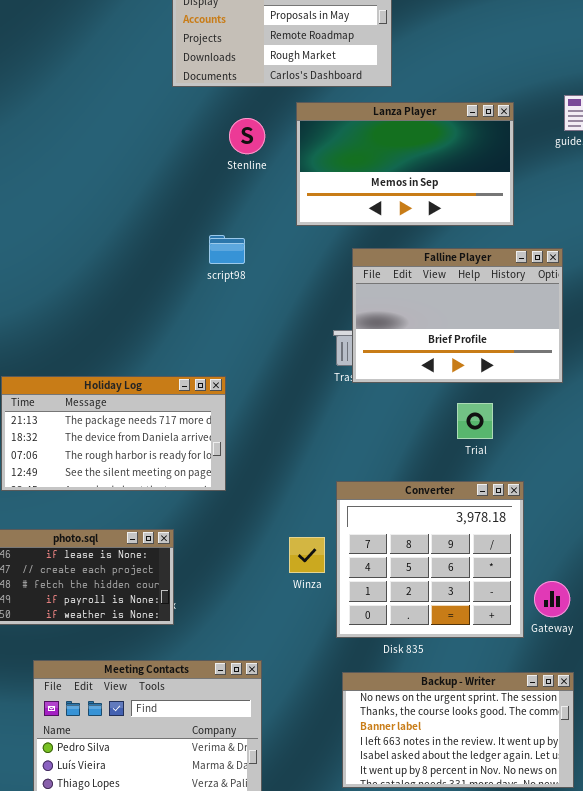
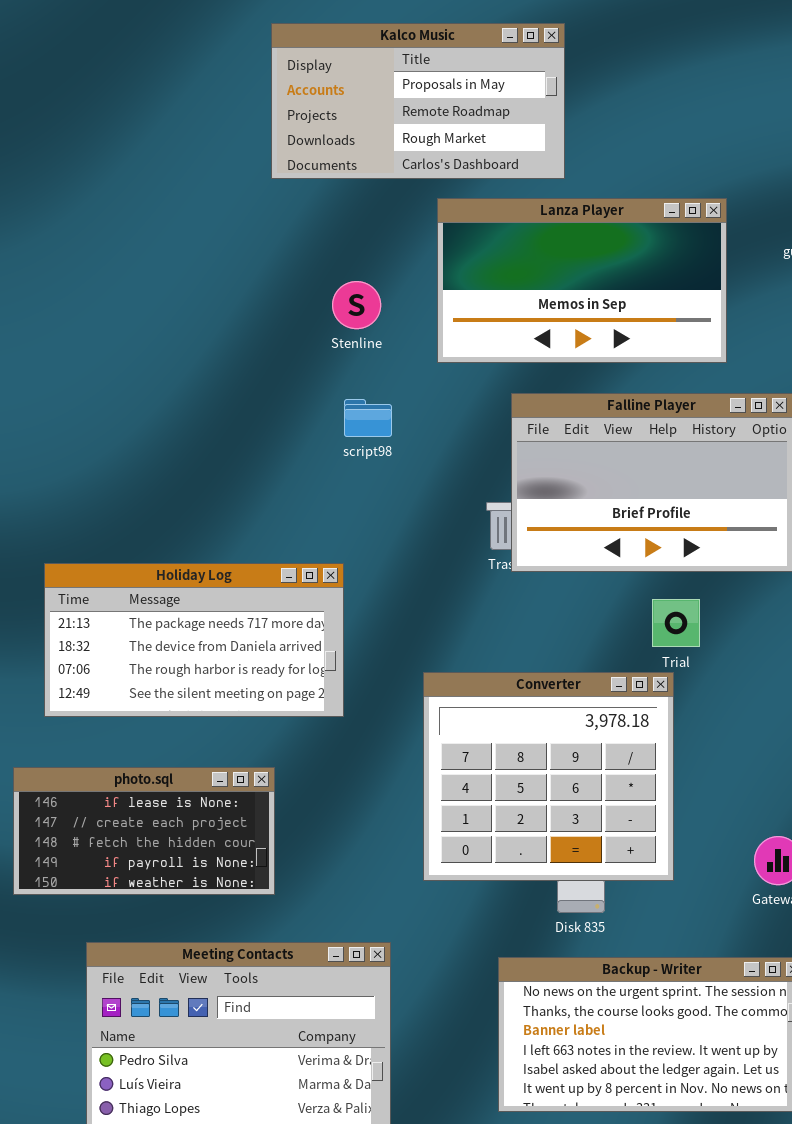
Stenline: [229,118,265,154] -> [332,281,381,329], moved
script98: [209,235,245,264] -> [344,399,392,437], moved
Converter: [336,481,524,638] -> [423,672,674,881], moved

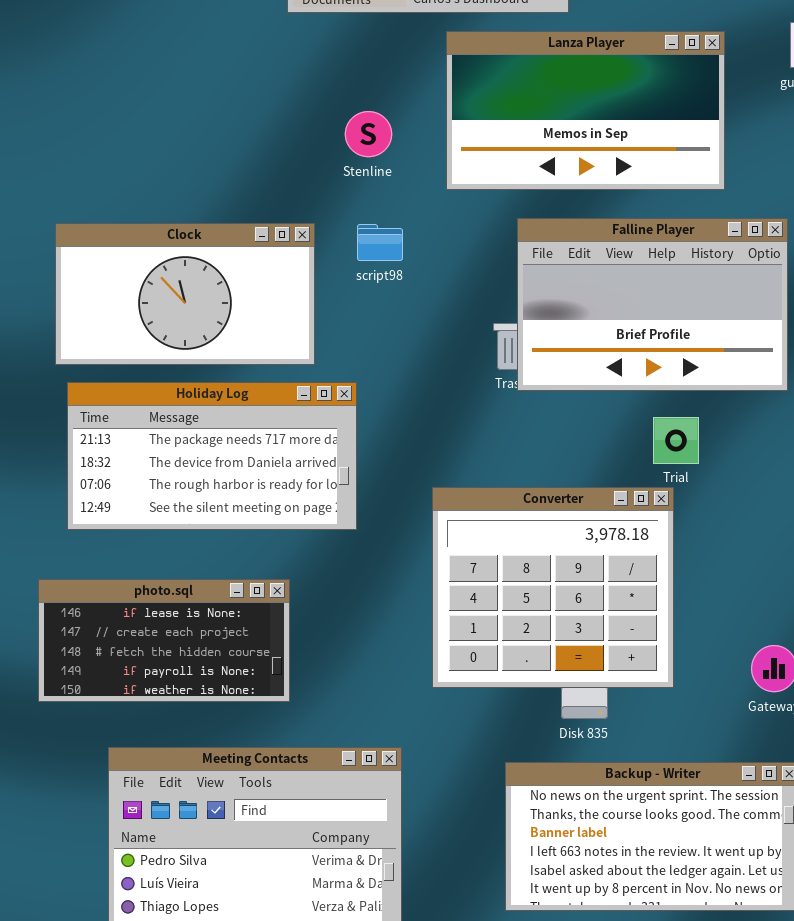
Clock: none -> [55,223,315,365], opened

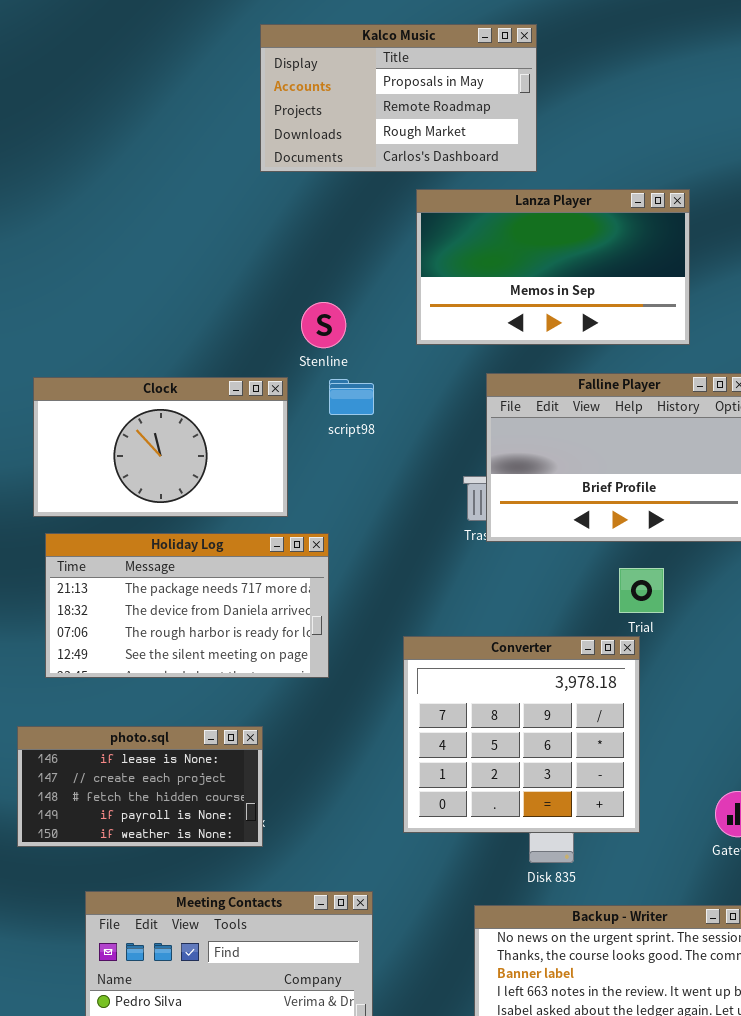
Stenline: [345,111,392,157] -> [301,302,346,348], moved

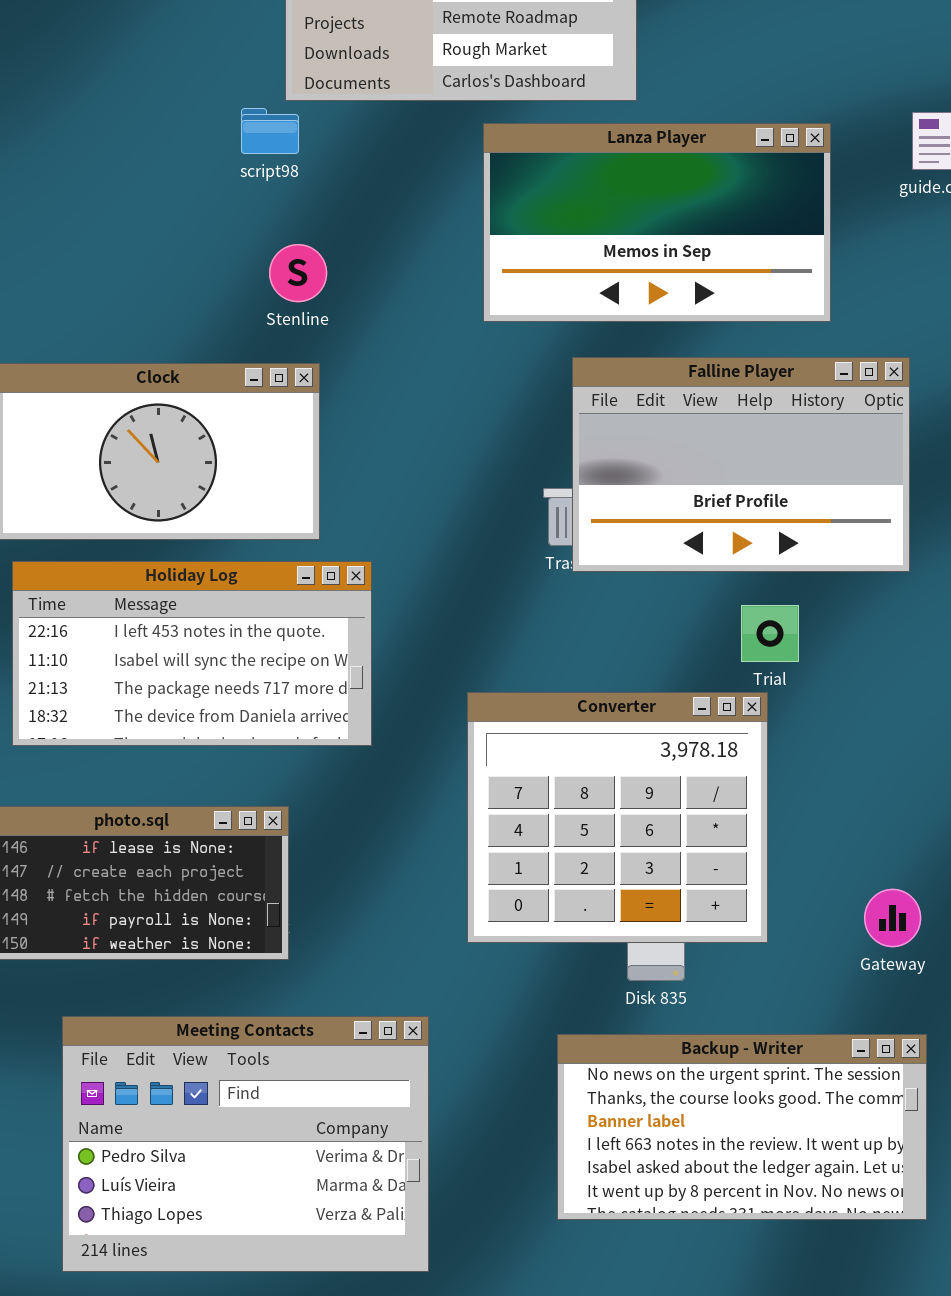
Stenline: [301,302,346,348] -> [269,244,327,302], moved
script98: [329,379,374,415] -> [241,108,299,154], moved
Holiday Log: [45,533,329,678] -> [12,561,372,746], scrolled up 2 rows

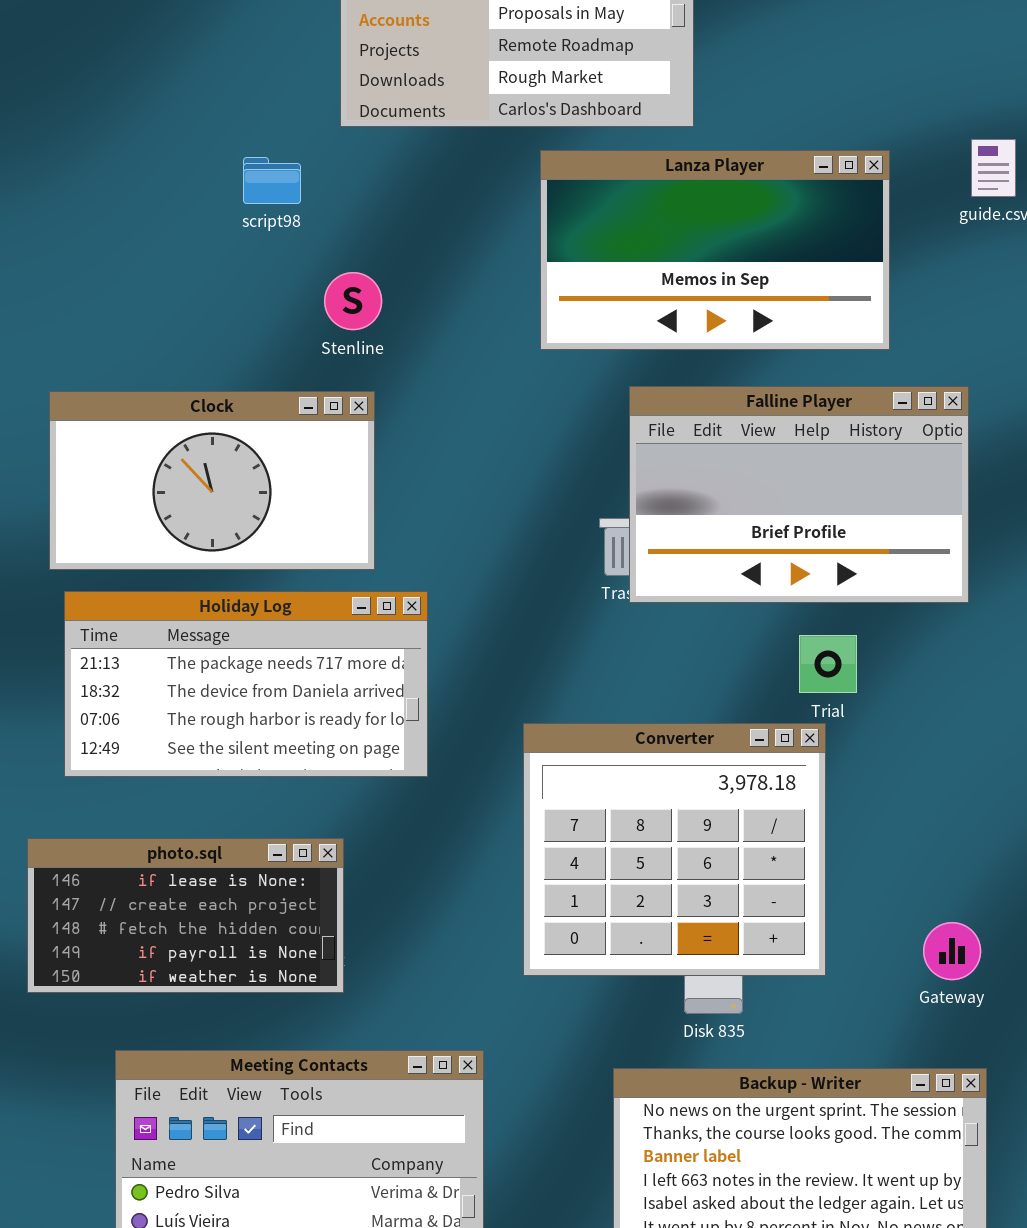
script98: [241,108,299,154] -> [243,157,301,204], moved
Holiday Log: [12,561,372,746] -> [64,591,428,777], scrolled down 2 rows

